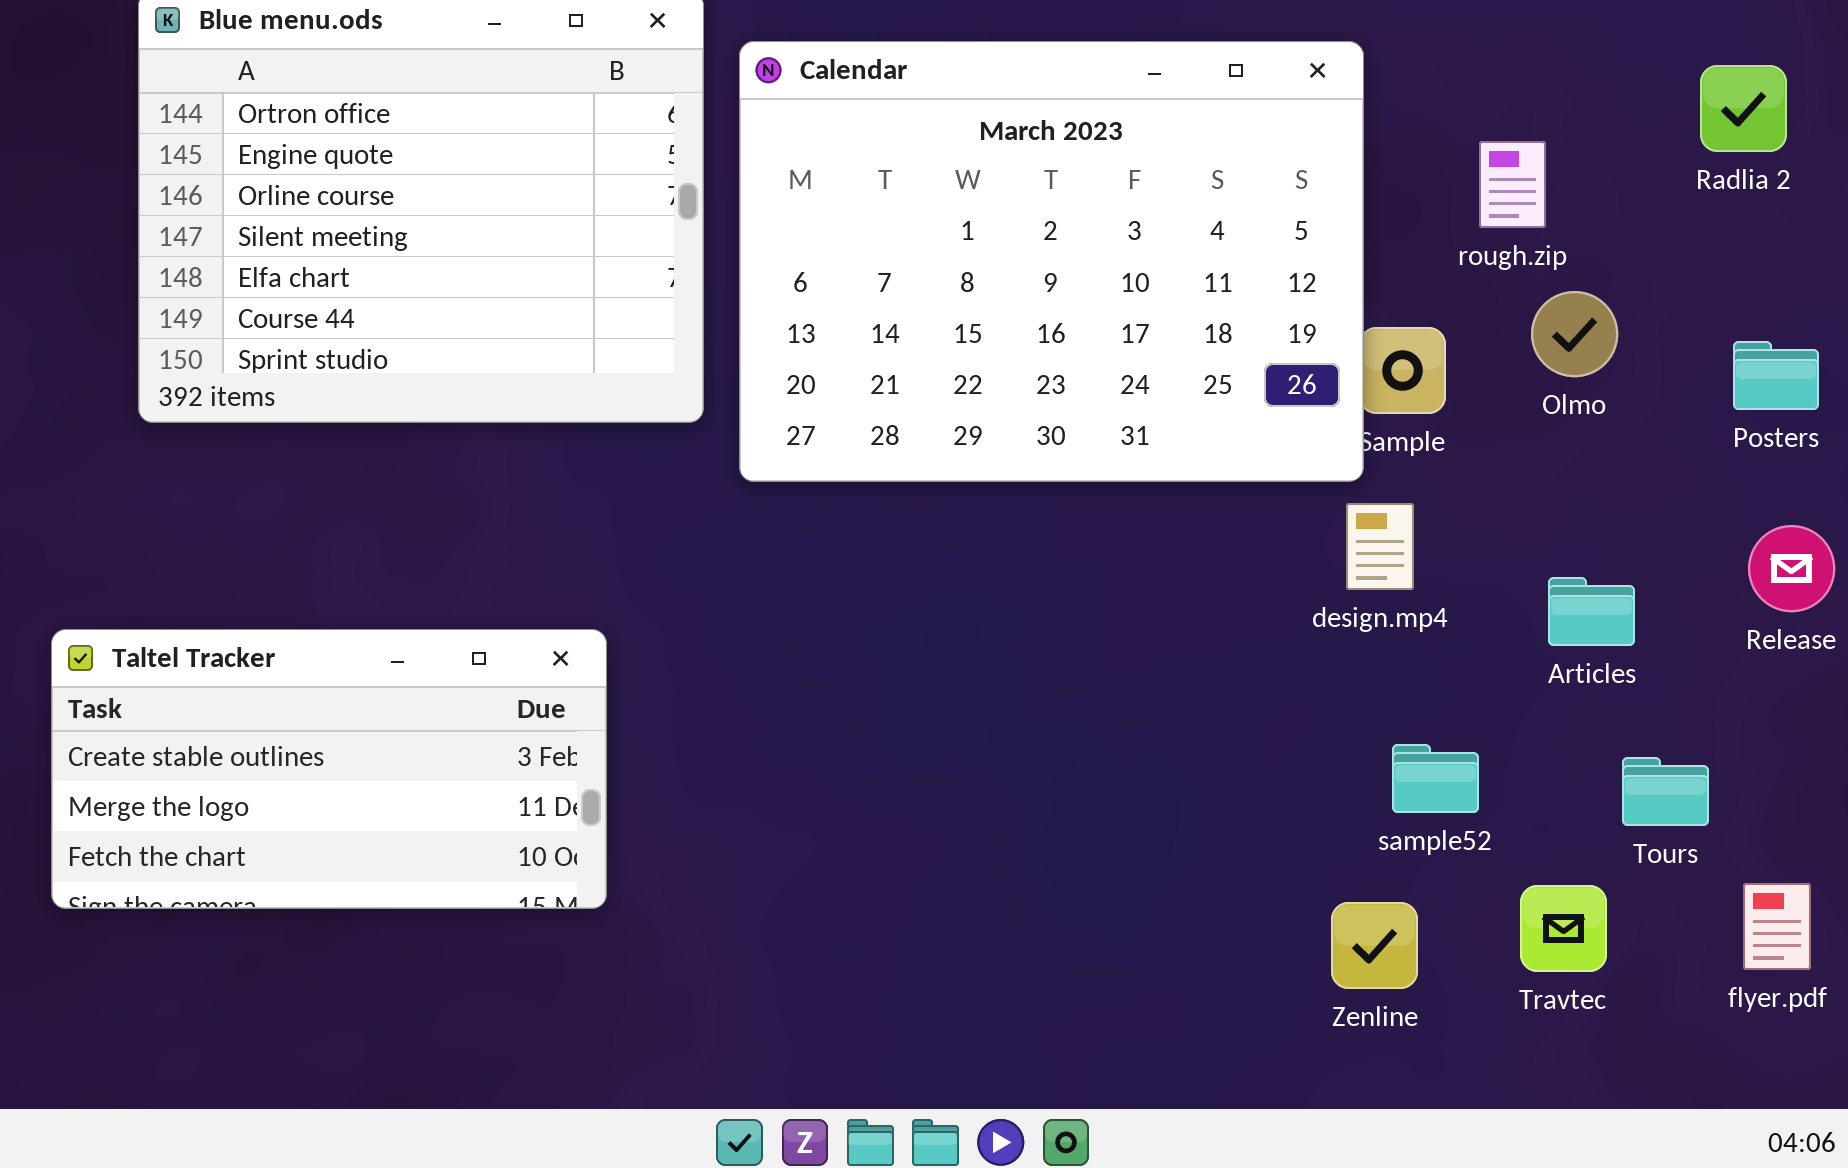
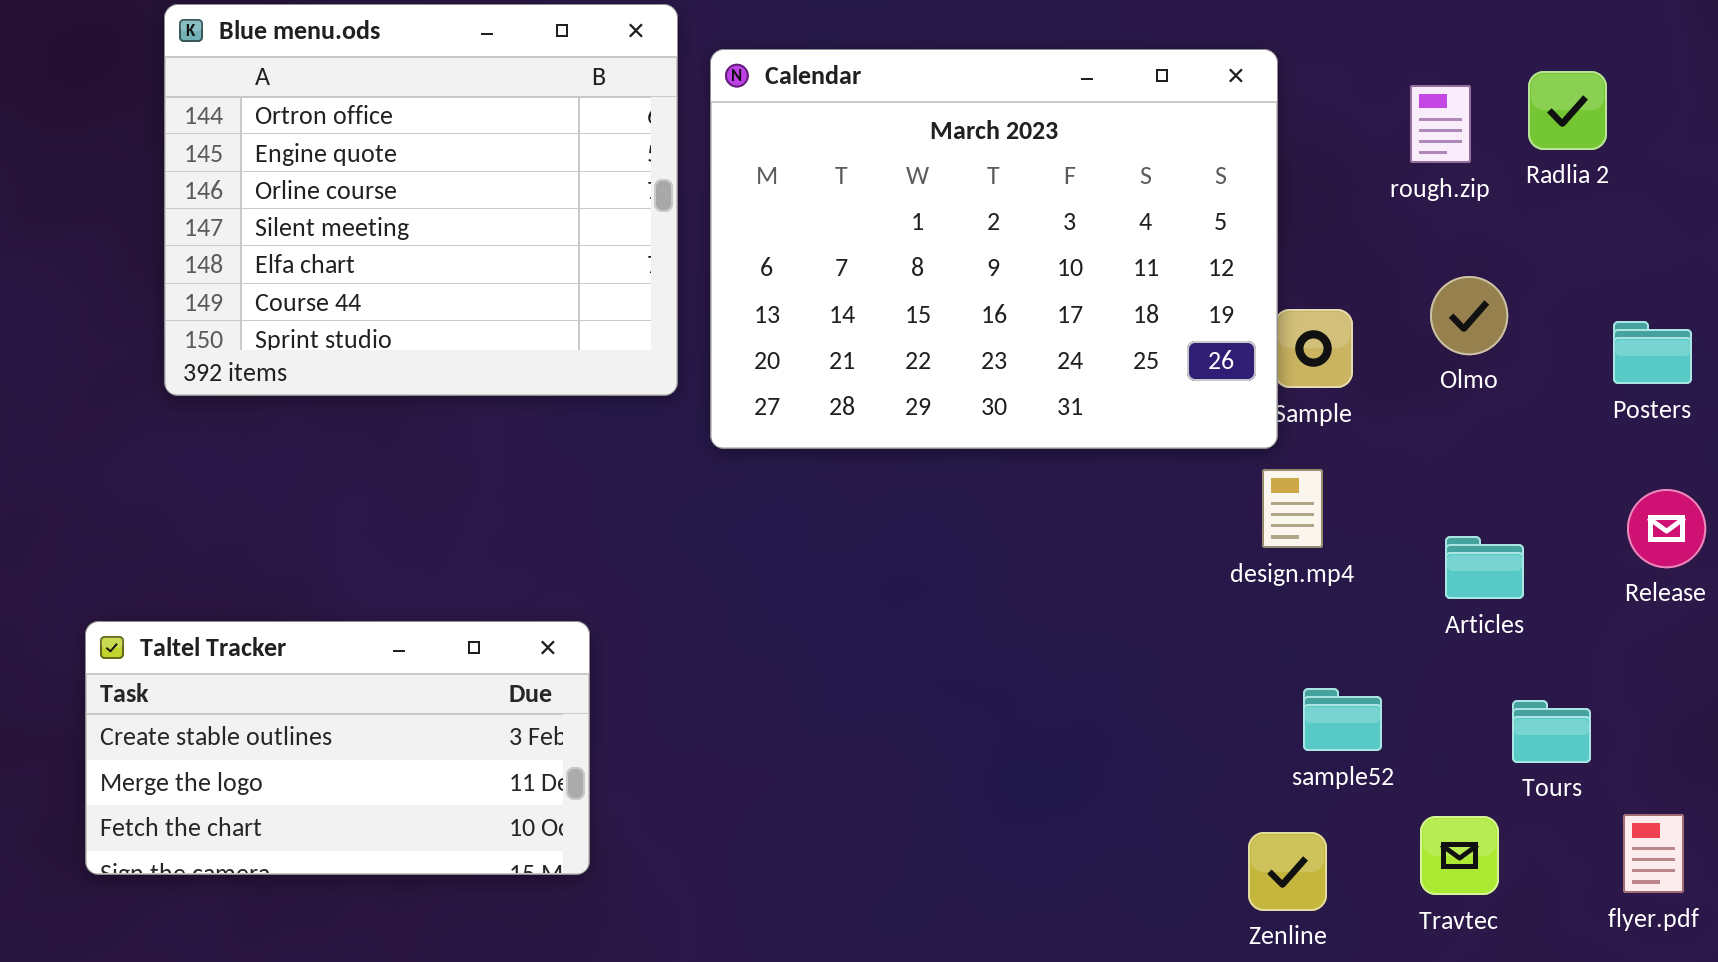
Radlia 2: [1700,65,1787,152] -> [1528,71,1607,150], moved
rough.zip: [1479,141,1546,228] -> [1410,85,1471,163], moved
Taltel Tracker: [51,629,607,909] -> [85,621,590,875], moved

